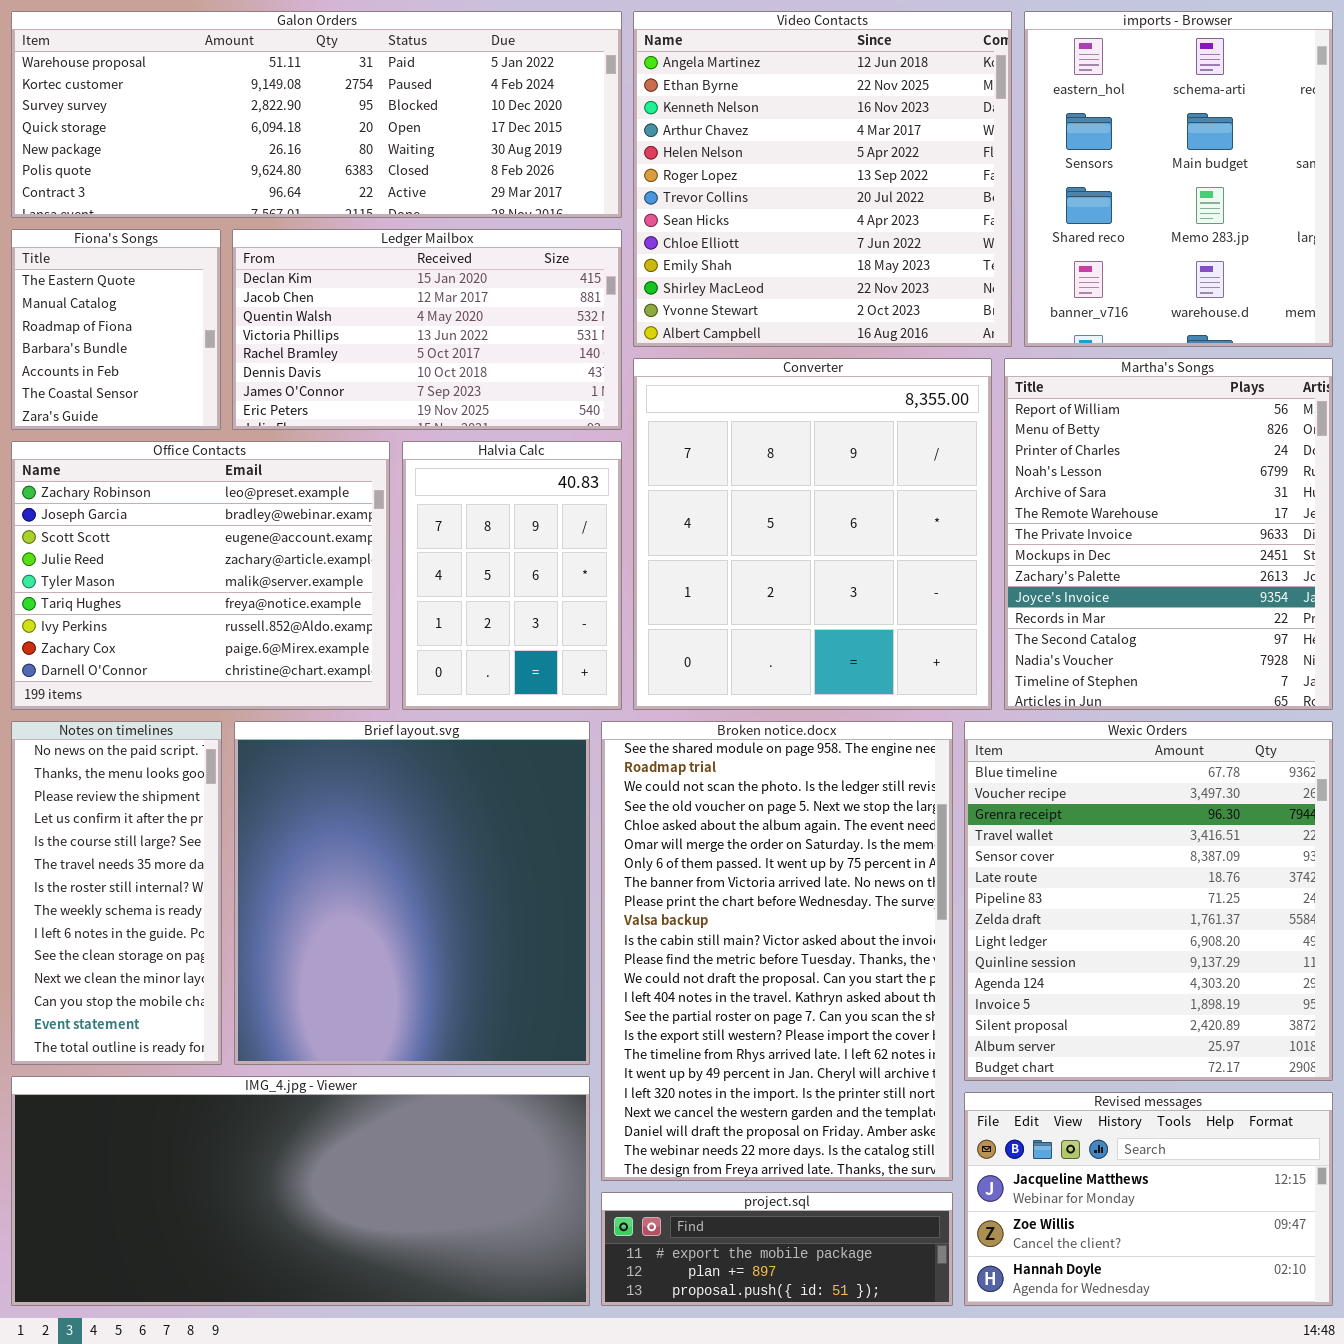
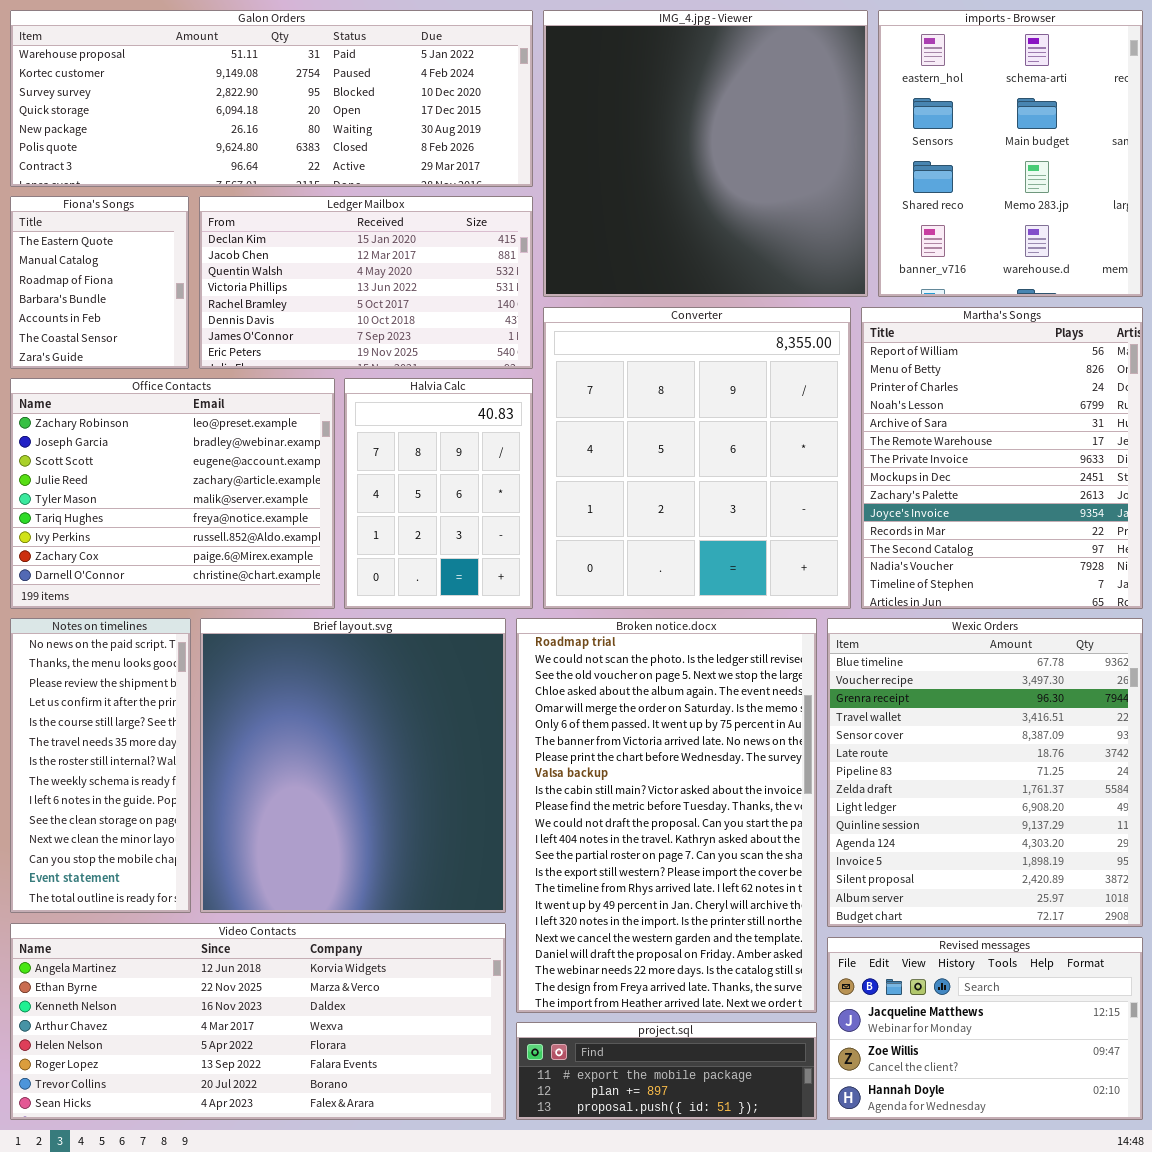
Video Contacts: [633,11,1012,347] -> [10,923,506,1120], moved, resized
Broken notice.docx: [601,721,953,1181] -> [516,618,817,1013], scrolled down 1 row
IMG_4.jpg - Viewer: [11,1076,590,1306] -> [543,10,868,297], moved, resized

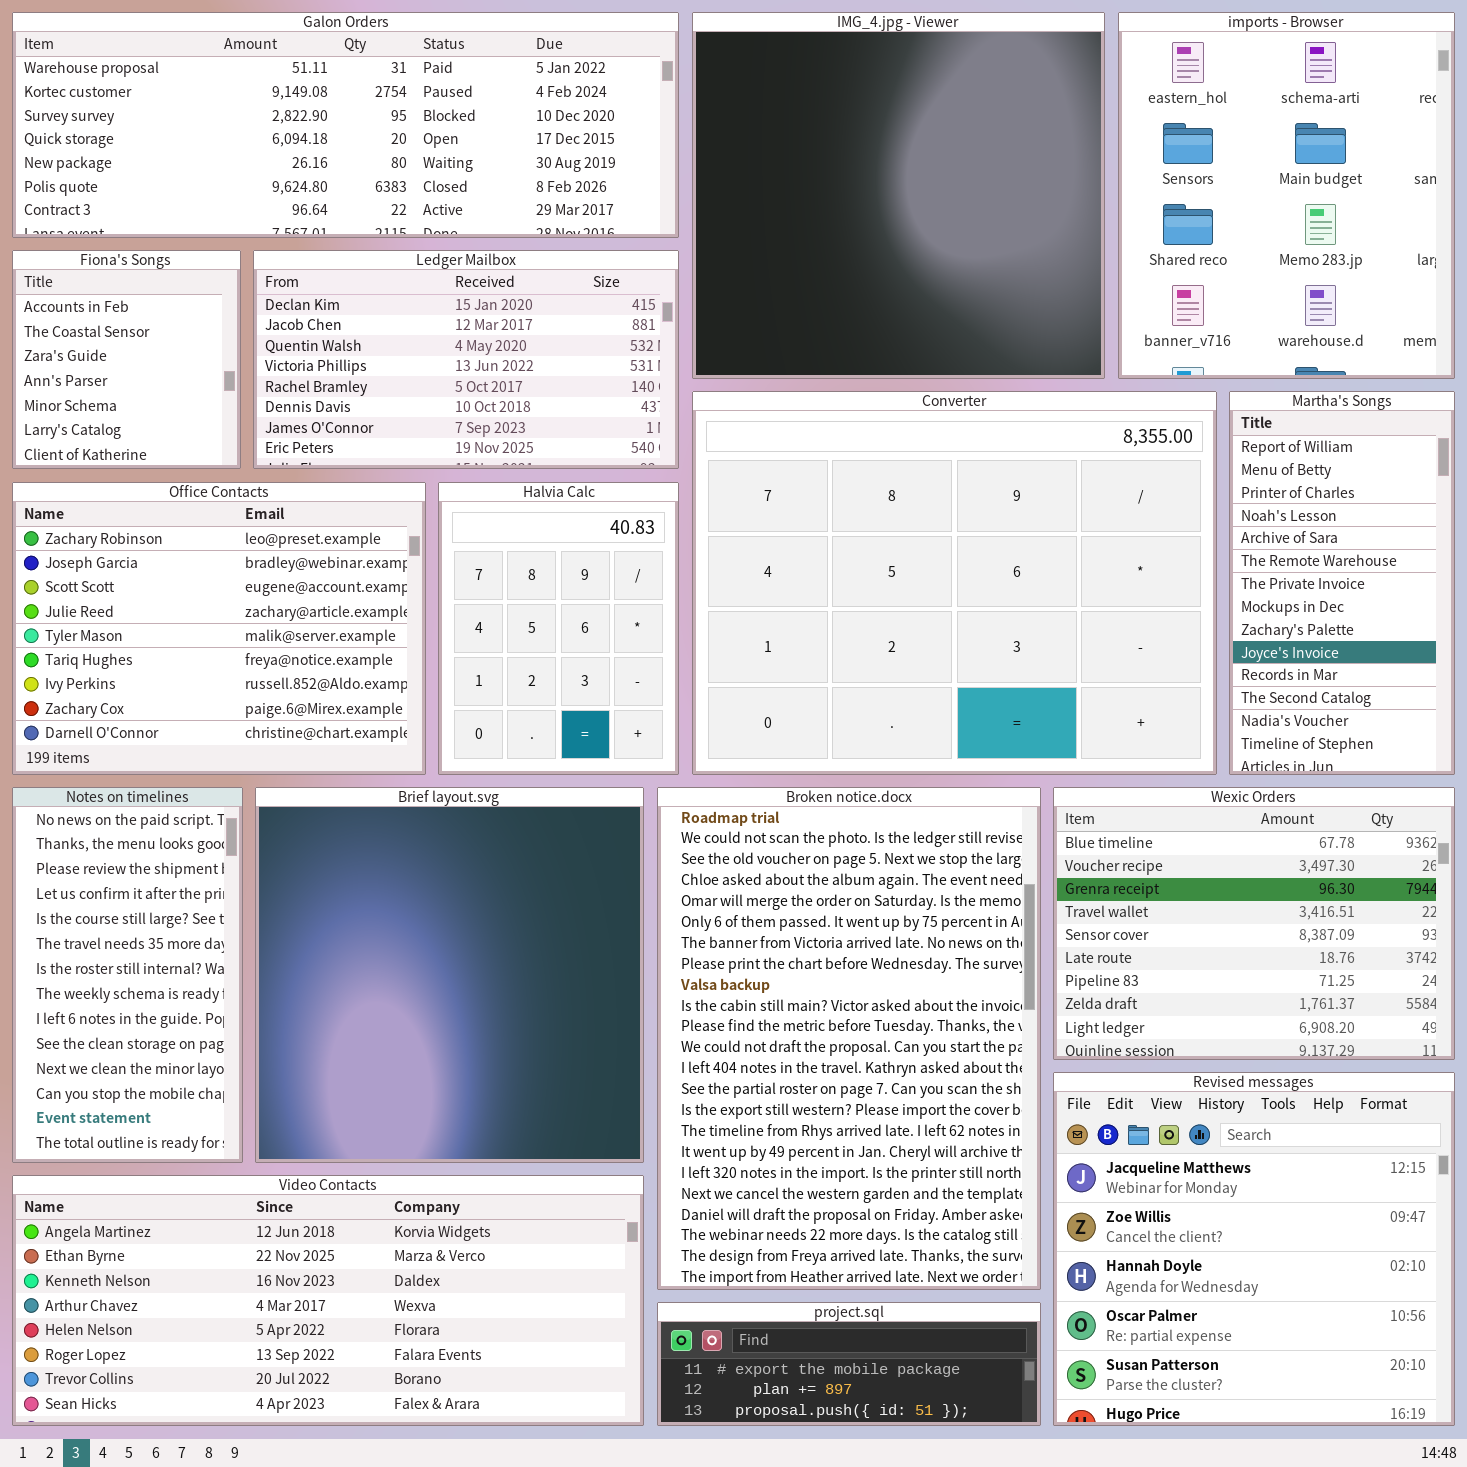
Fiona's Songs: [10,196,189,369] -> [12,250,241,469], scrolled down 4 rows
Converter: [543,307,851,609] -> [692,391,1217,775], resized
Martha's Songs: [861,307,1143,609] -> [1229,391,1455,775], resized
Wexic Orders: [827,618,1143,927] -> [1053,787,1455,1060], resized
Revised messages: [827,937,1143,1120] -> [1053,1072,1455,1426], resized

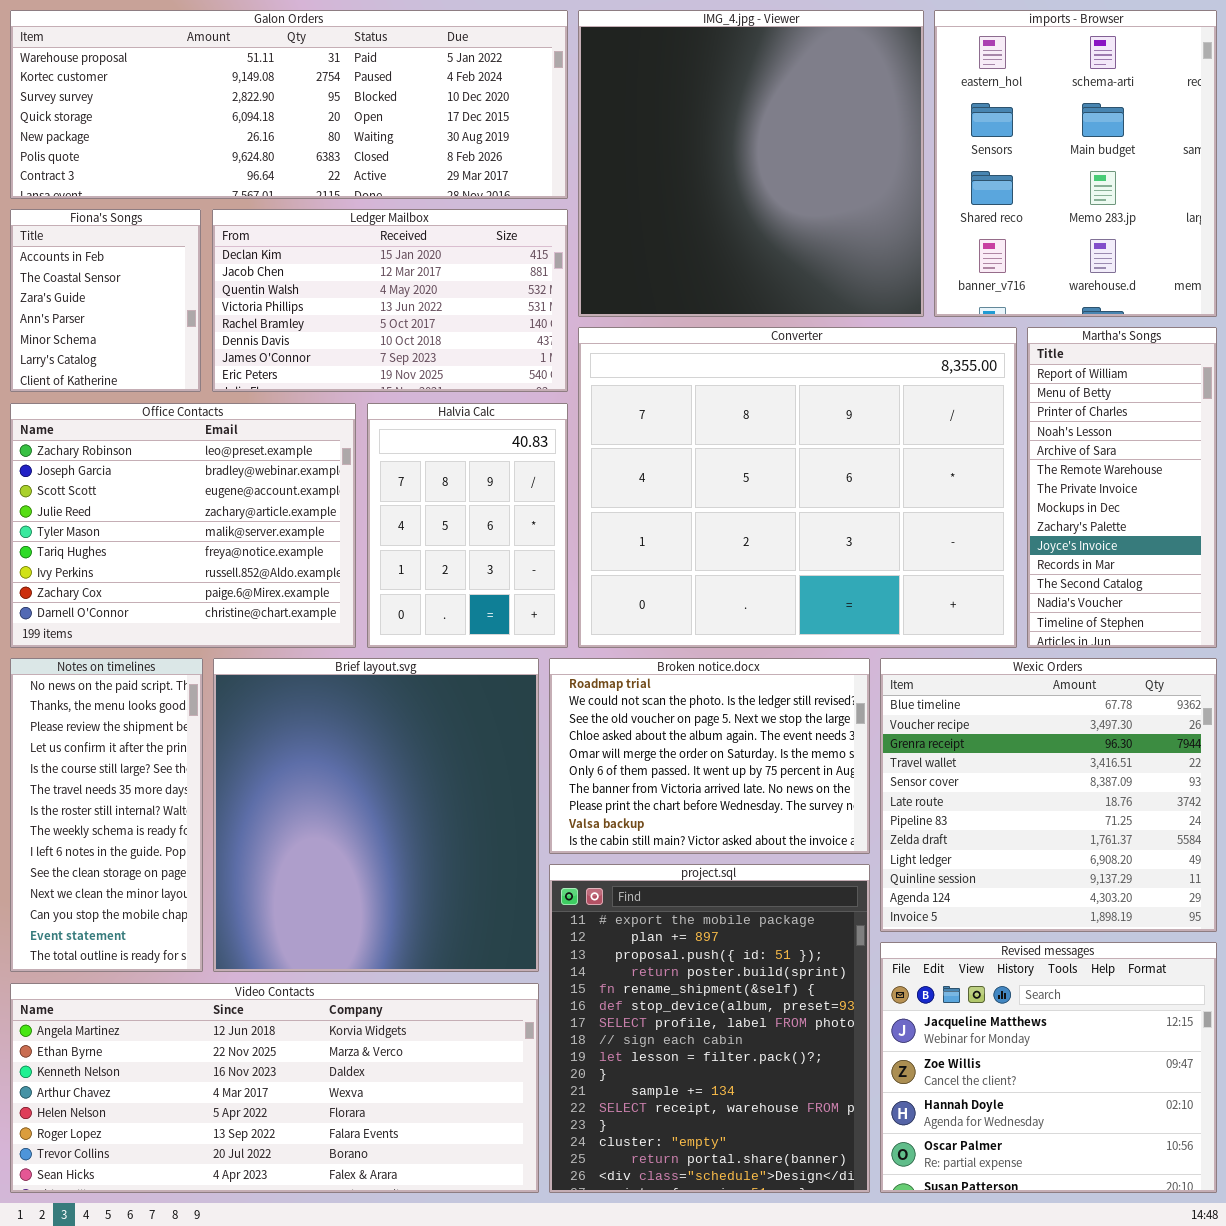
Broken notice.docx: [657,787,1041,1290] -> [549,658,870,854], resized
Wexic Orders: [1053,787,1455,1060] -> [880,658,1217,932], resized
Revised messages: [1053,1072,1455,1426] -> [880,942,1217,1193], resized
project.sql: [657,1302,1041,1426] -> [549,864,870,1193], resized

